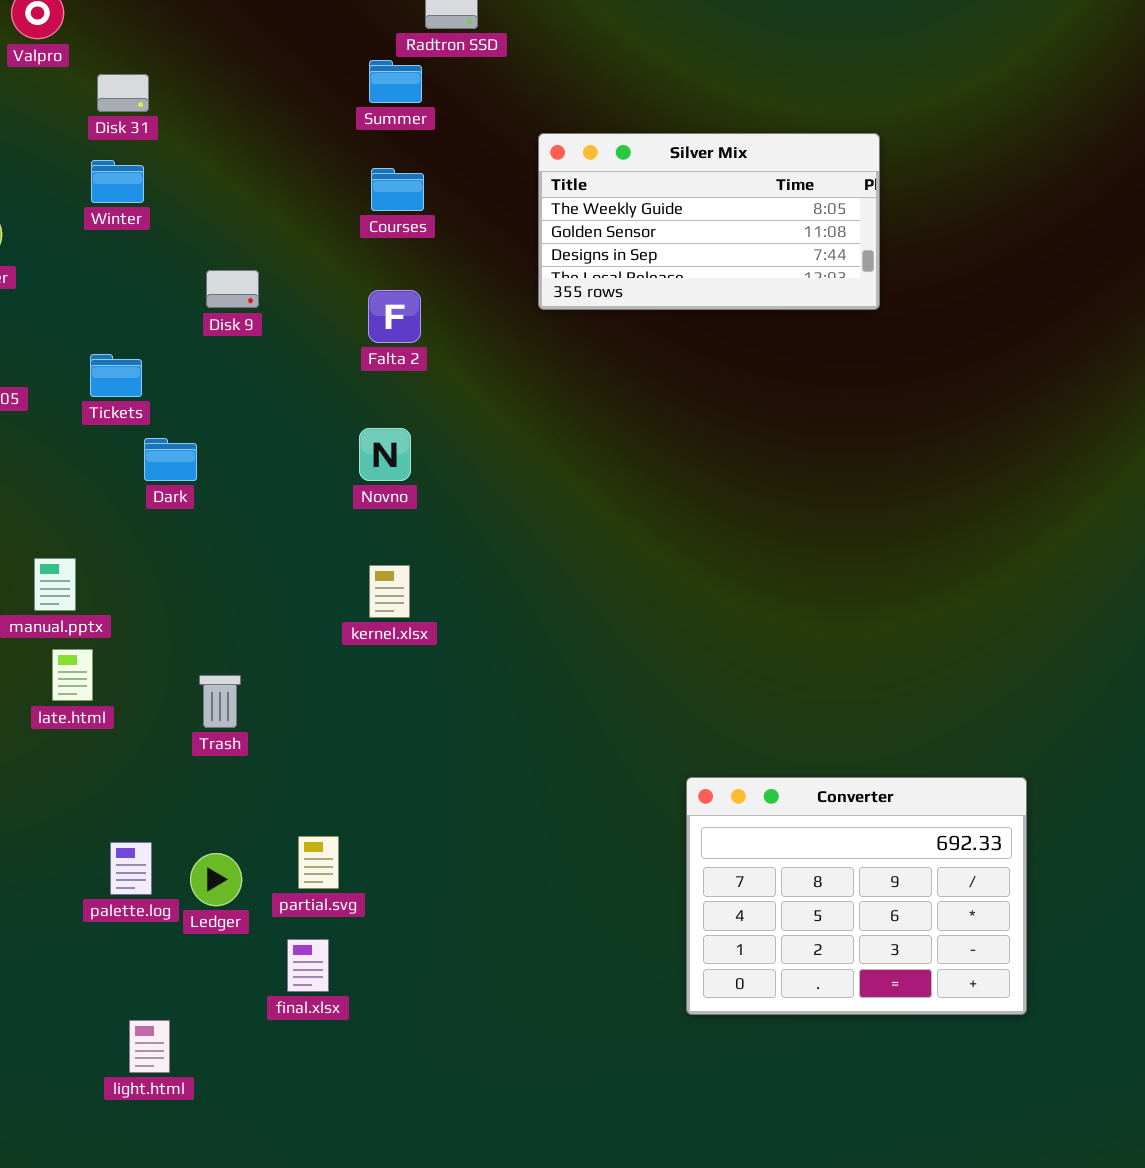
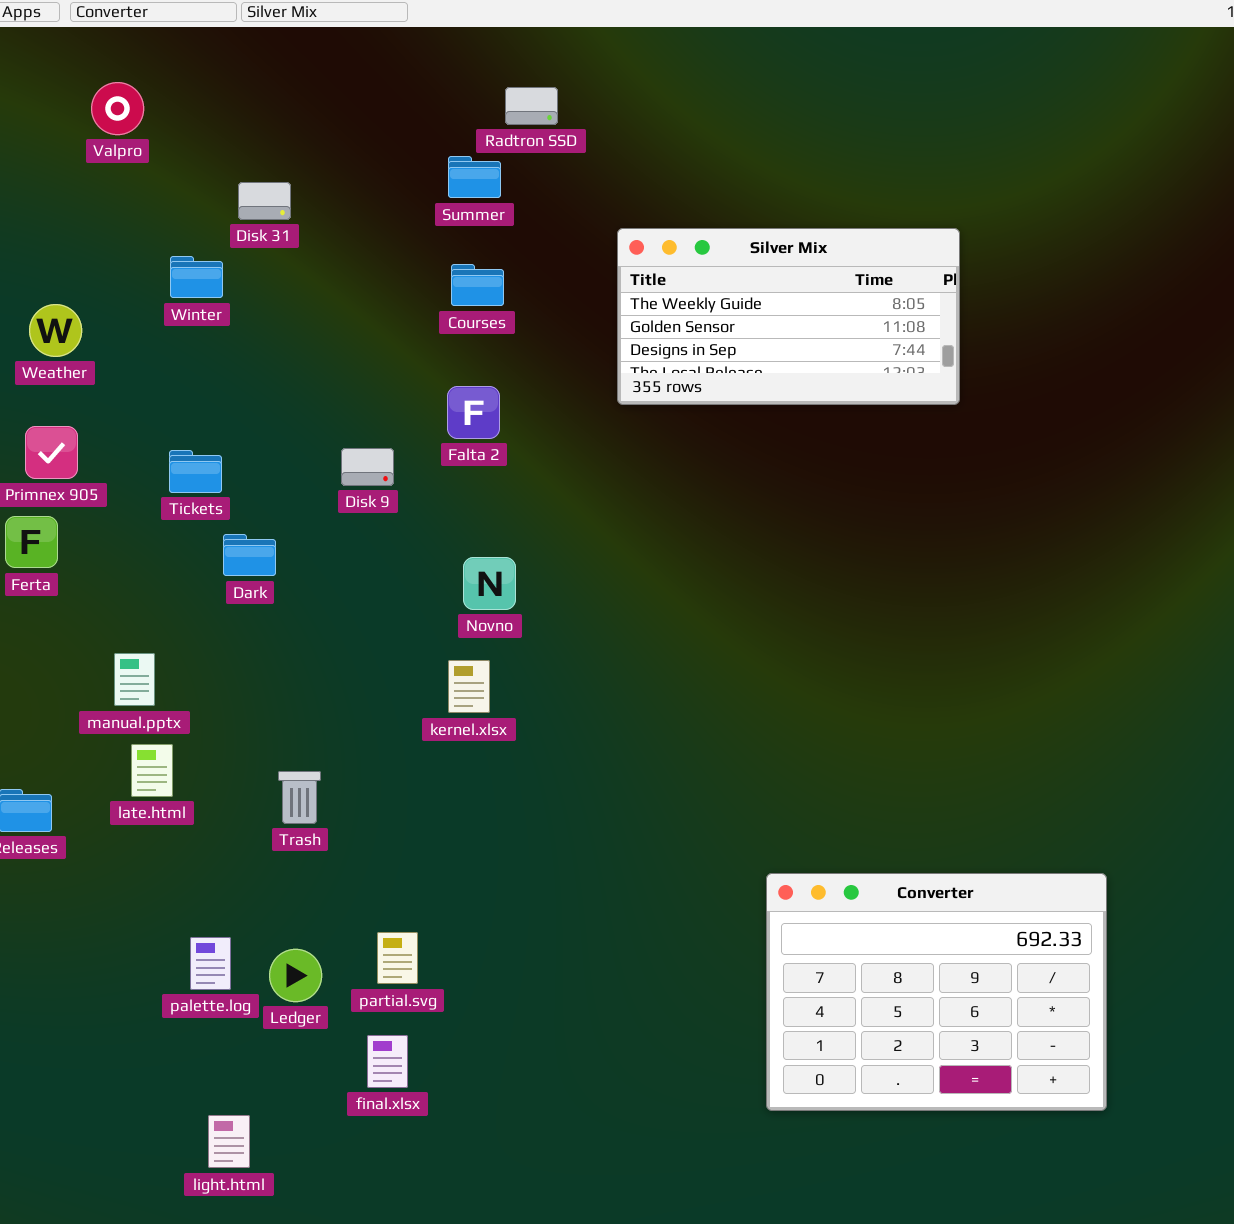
Disk 31: [97,74,149,112] -> [238,182,291,220], moved
Disk 9: [206,270,259,308] -> [341,448,394,486], moved
Novno: [359,428,411,481] -> [463,557,516,610], moved

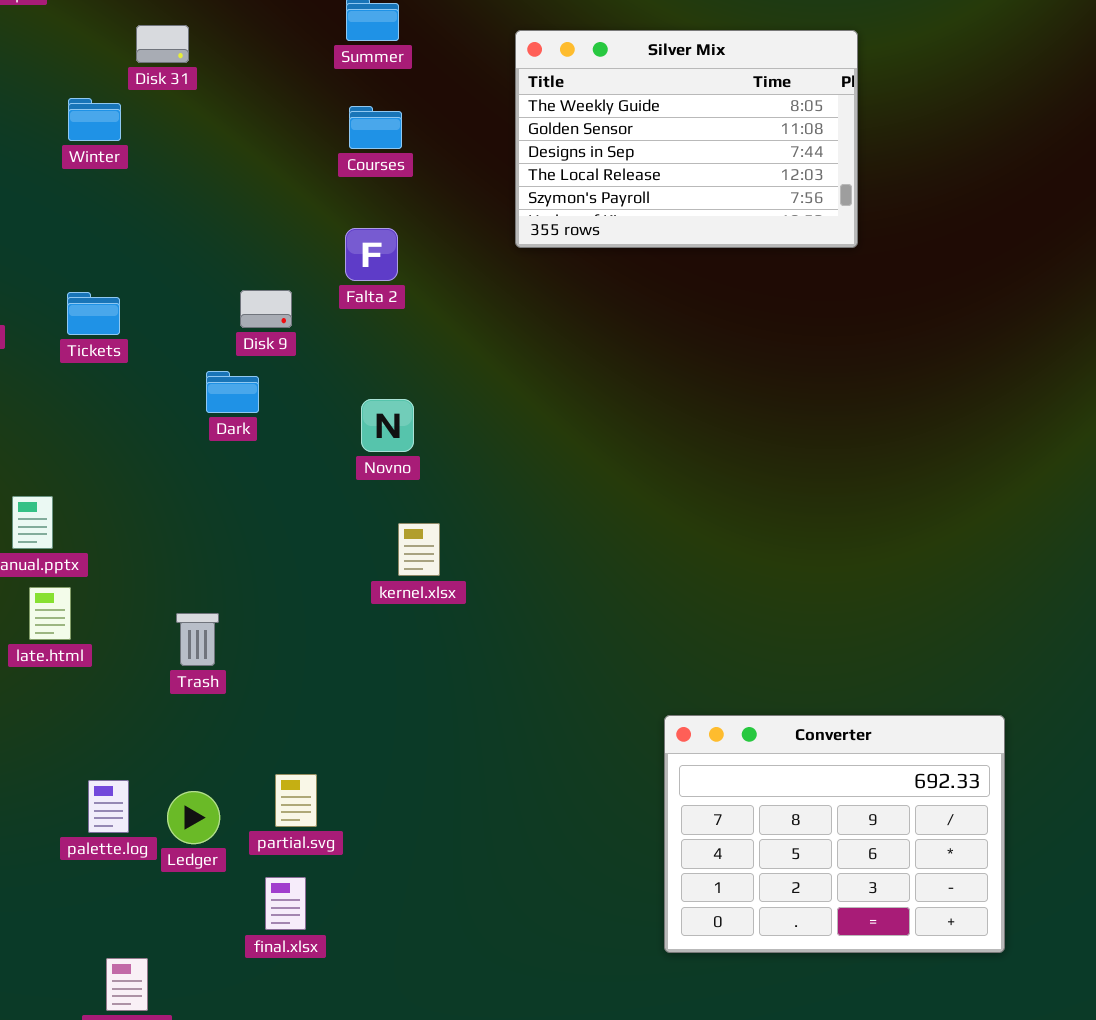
Silver Mix: [617,228,960,405] -> [515,30,858,248], resized
Dark: [223,534,276,576] -> [206,371,259,413], moved
kernel.xlsx: [448,660,490,713] -> [398,523,440,576], moved

